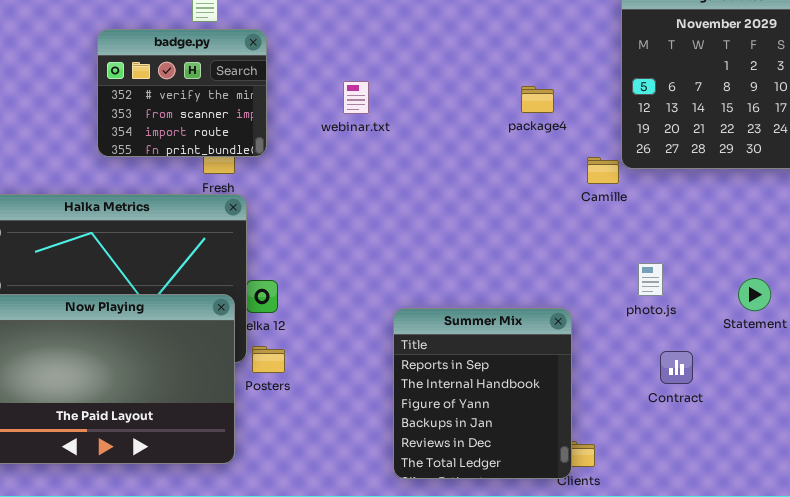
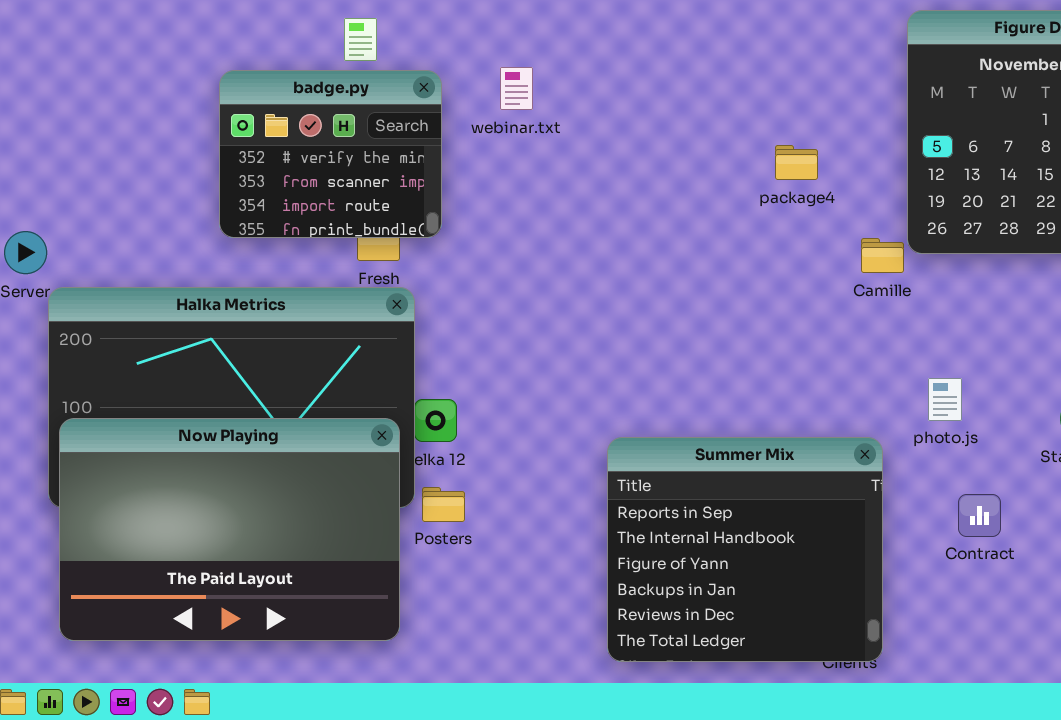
webinar.txt: [343,81,369,114] -> [500,67,533,110], moved
Summer Mix: [393,308,572,479] -> [607,437,883,662], resized

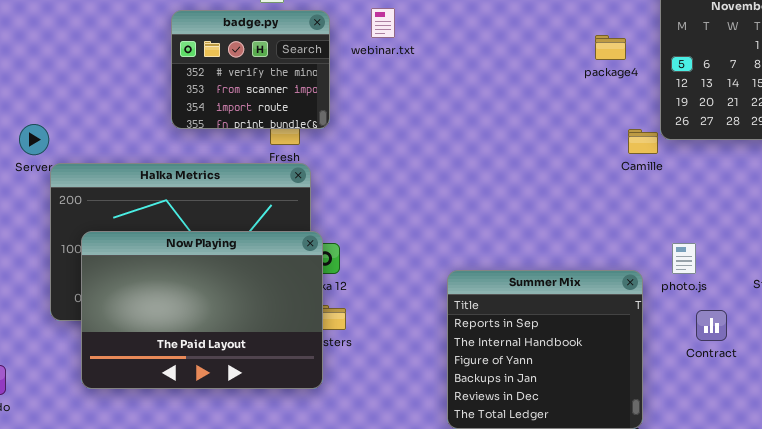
package4: [775,145,818,180] -> [595,35,626,60], moved
photo.js: [928,378,962,421] -> [672,243,696,274], moved
Now Playing: [59,418,400,641] -> [81,231,323,389], moved

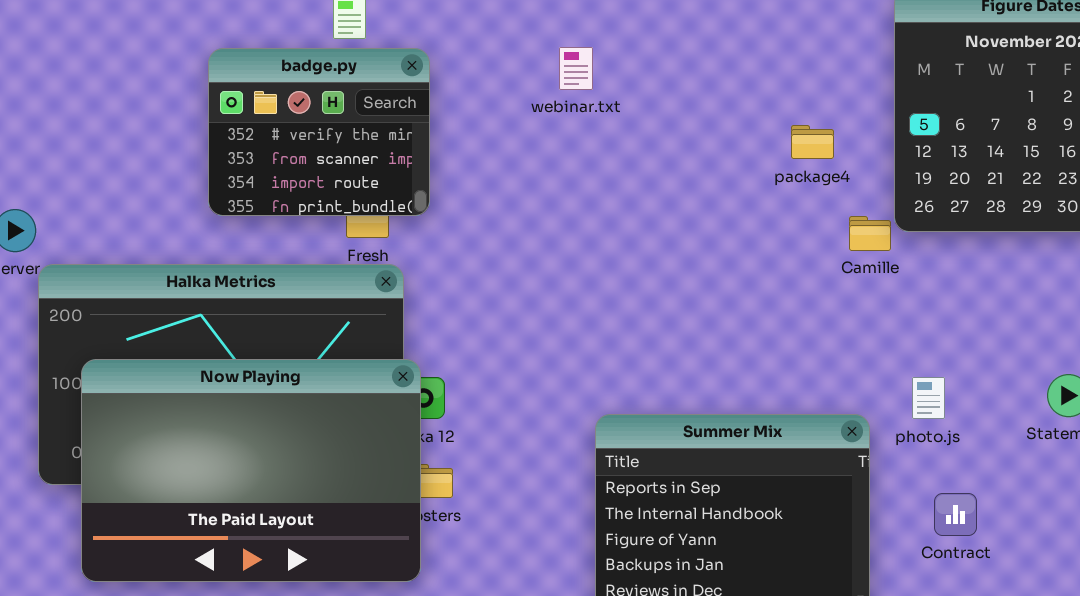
webinar.txt: [371,8,395,38] -> [559,47,593,90], moved
package4: [595,35,626,60] -> [791,125,834,159], moved
Contract: [696,310,727,341] -> [934,493,977,536], moved

